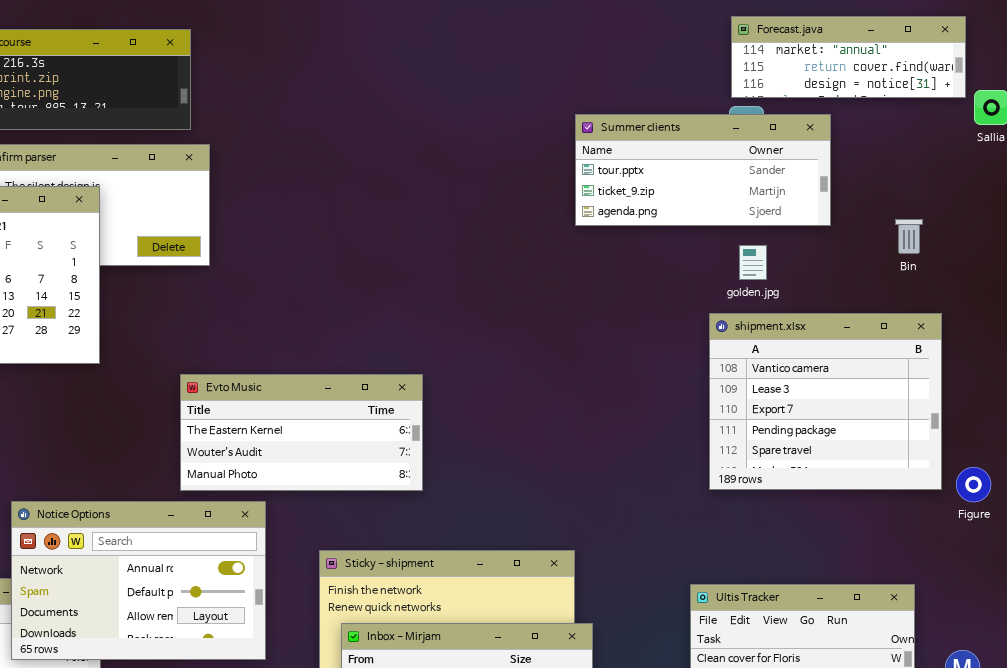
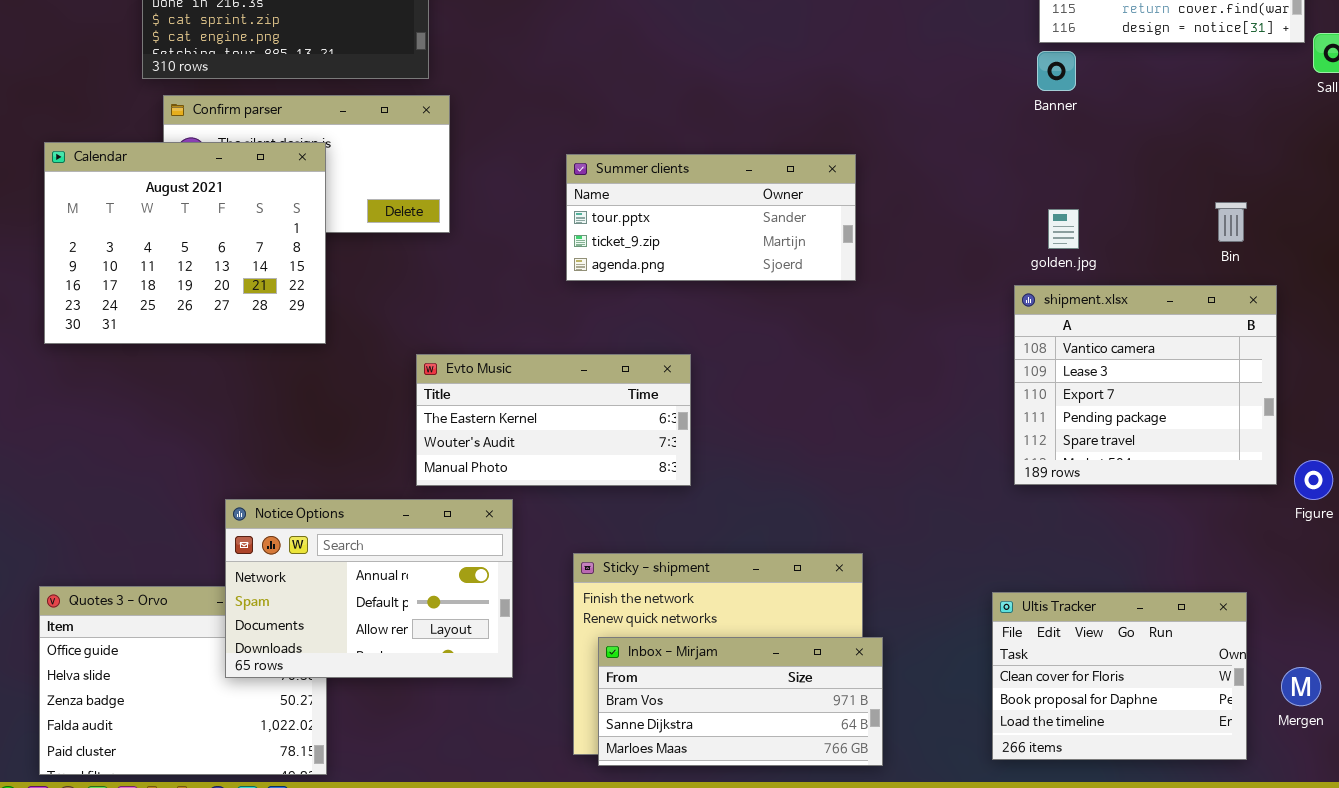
Summer clients: [575,114,831,226] -> [566,154,856,281], moved
Bin: [895,219,923,254] -> [1215,202,1247,242], moved

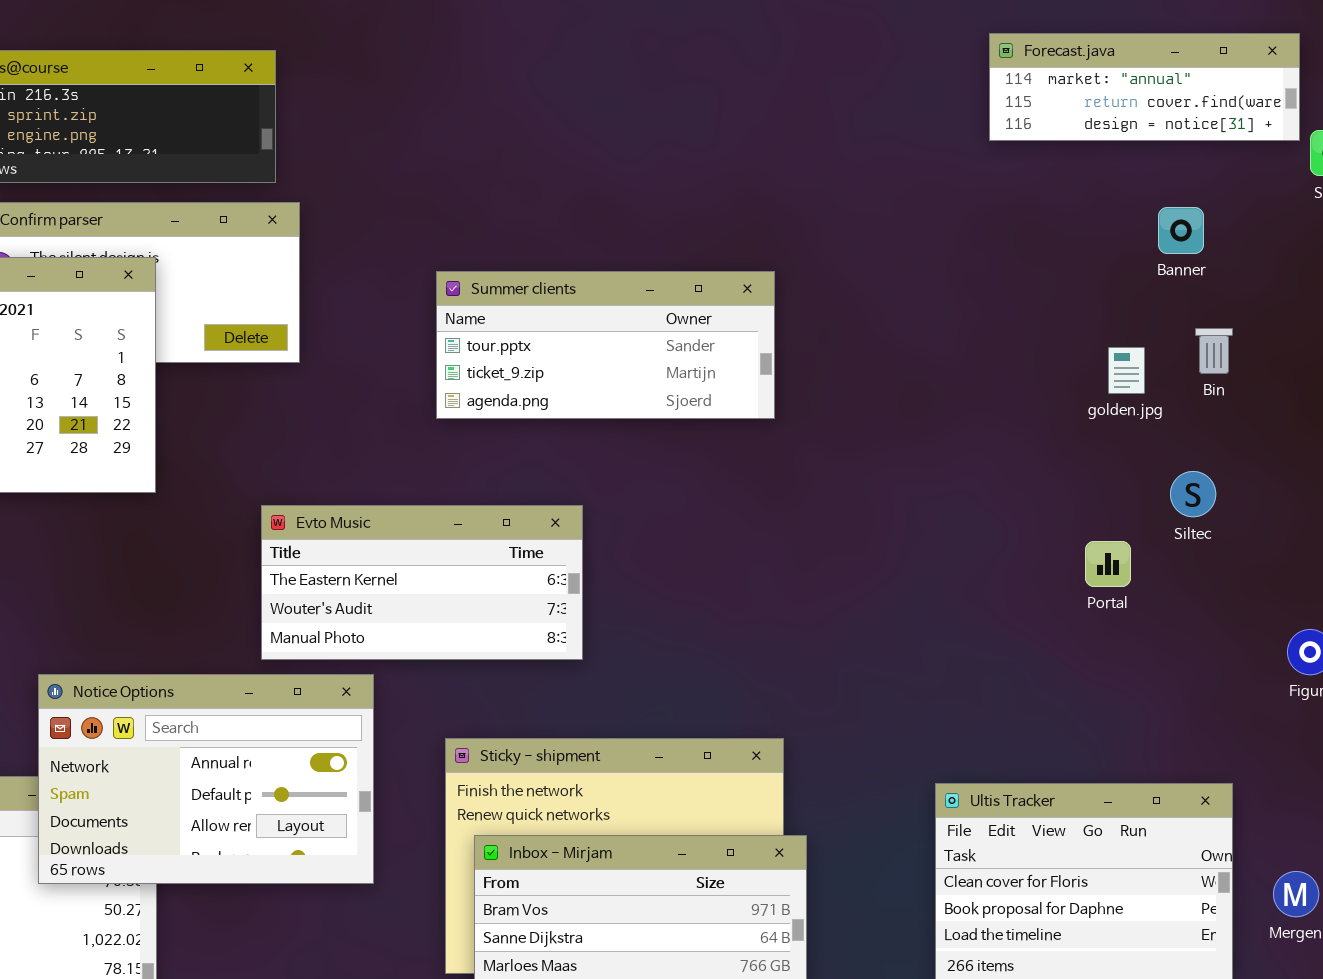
Banner: [1037,51,1076,91] -> [1158,207,1204,254], moved
golden.jpg: [1048,209,1079,249] -> [1108,347,1145,394], moved
shipment.xlsx: [1014,285,1277,485] -> none, closed

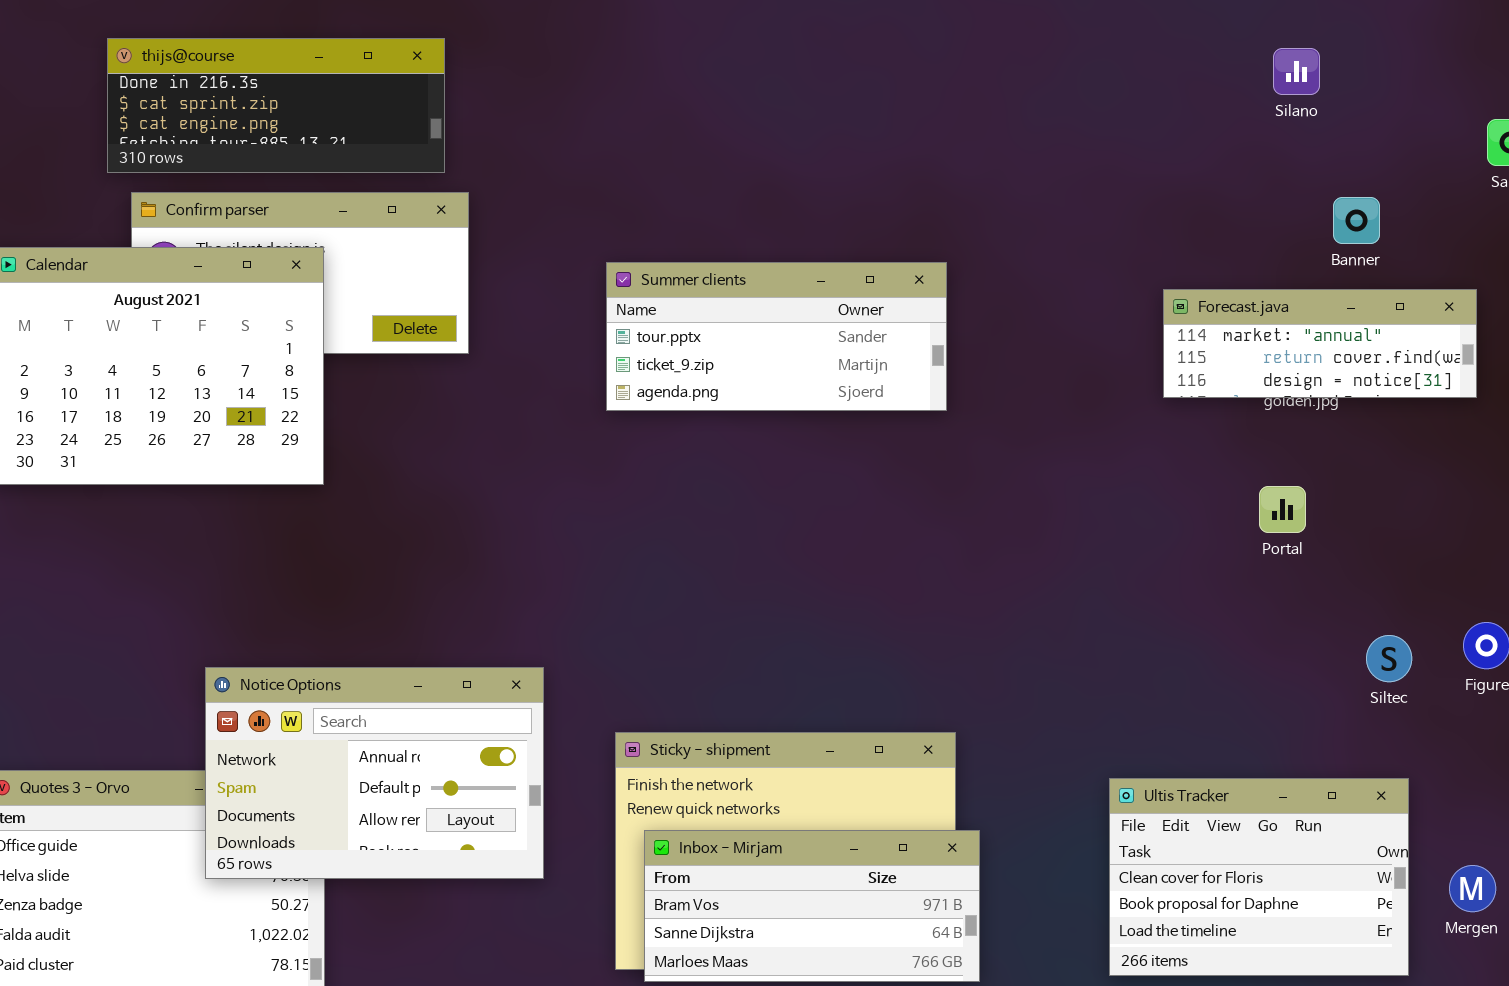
Forecast.java: [989,33,1300,141] -> [1163,289,1477,398], moved
Siltec: [1170,471,1216,517] -> [1366,635,1412,682], moved
Evto Music: [261,505,583,660] -> none, closed
Portal: [1085,541,1131,587] -> [1259,486,1306,533], moved

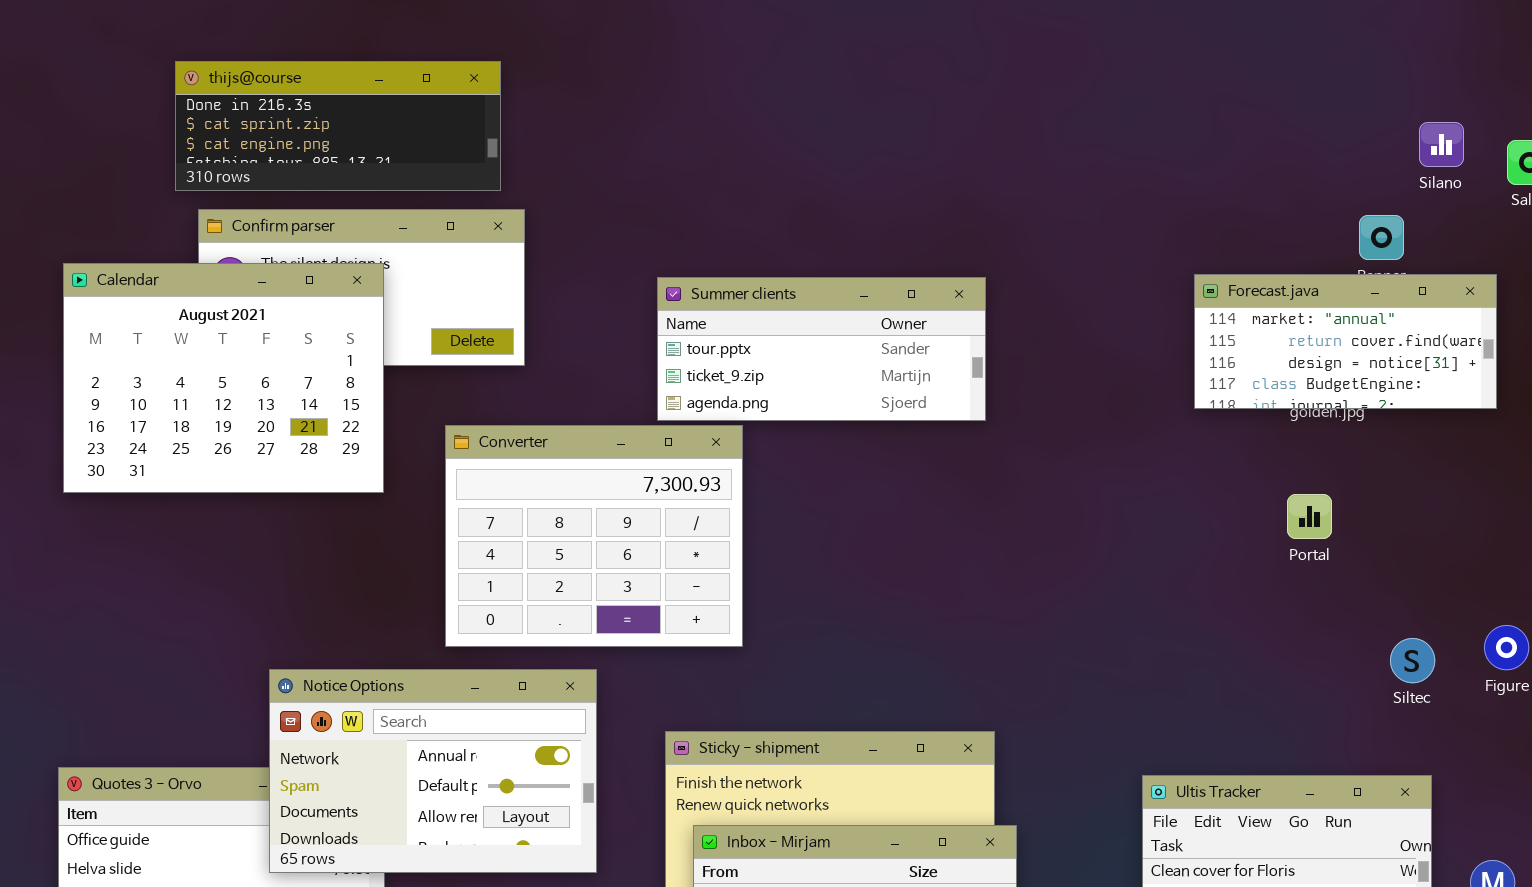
Silano: [1273,48,1320,95] -> [1419,122,1464,167], moved
Forecast.java: [1163,289,1477,398] -> [1194,274,1497,409], resized
Converter: none -> [445,425,743,647], opened

